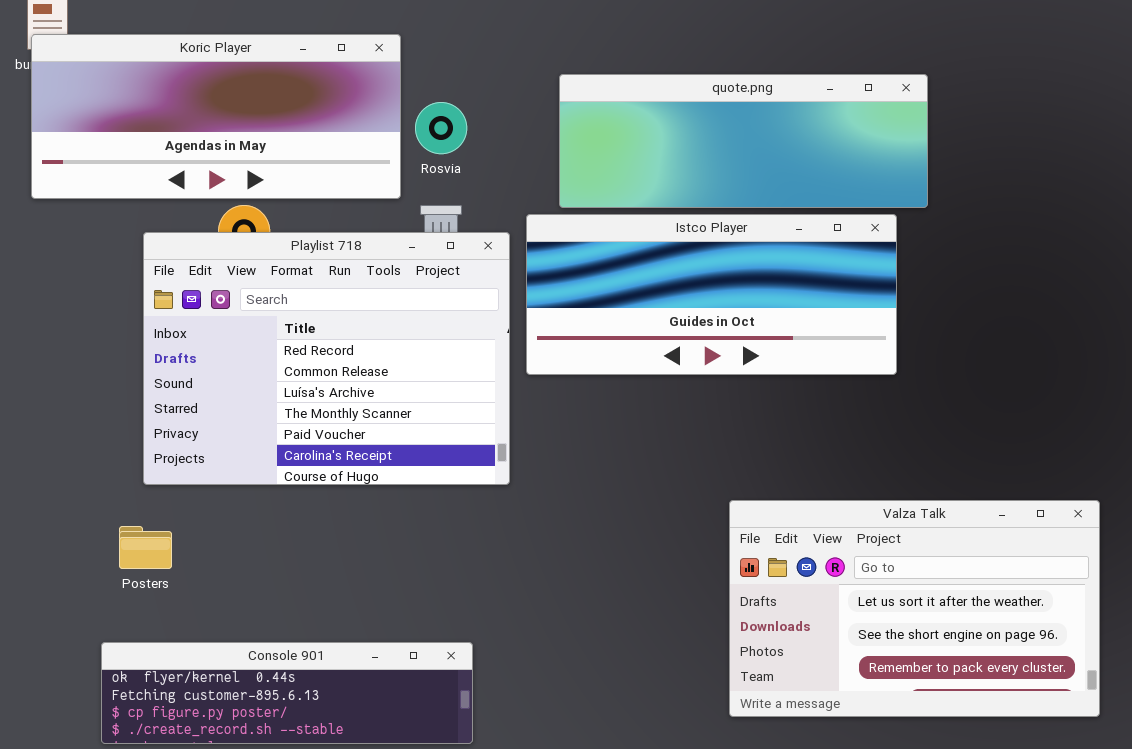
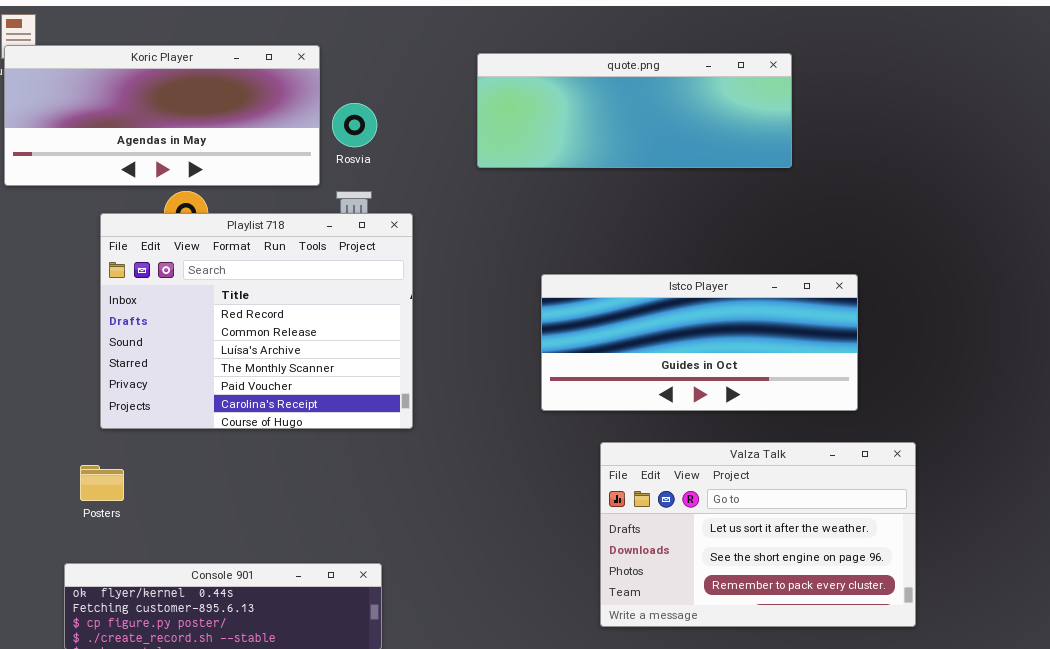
quote.png: [559,74,928,208] -> [477,53,792,168], moved
Istco Player: [526,214,897,375] -> [541,274,858,411], moved

